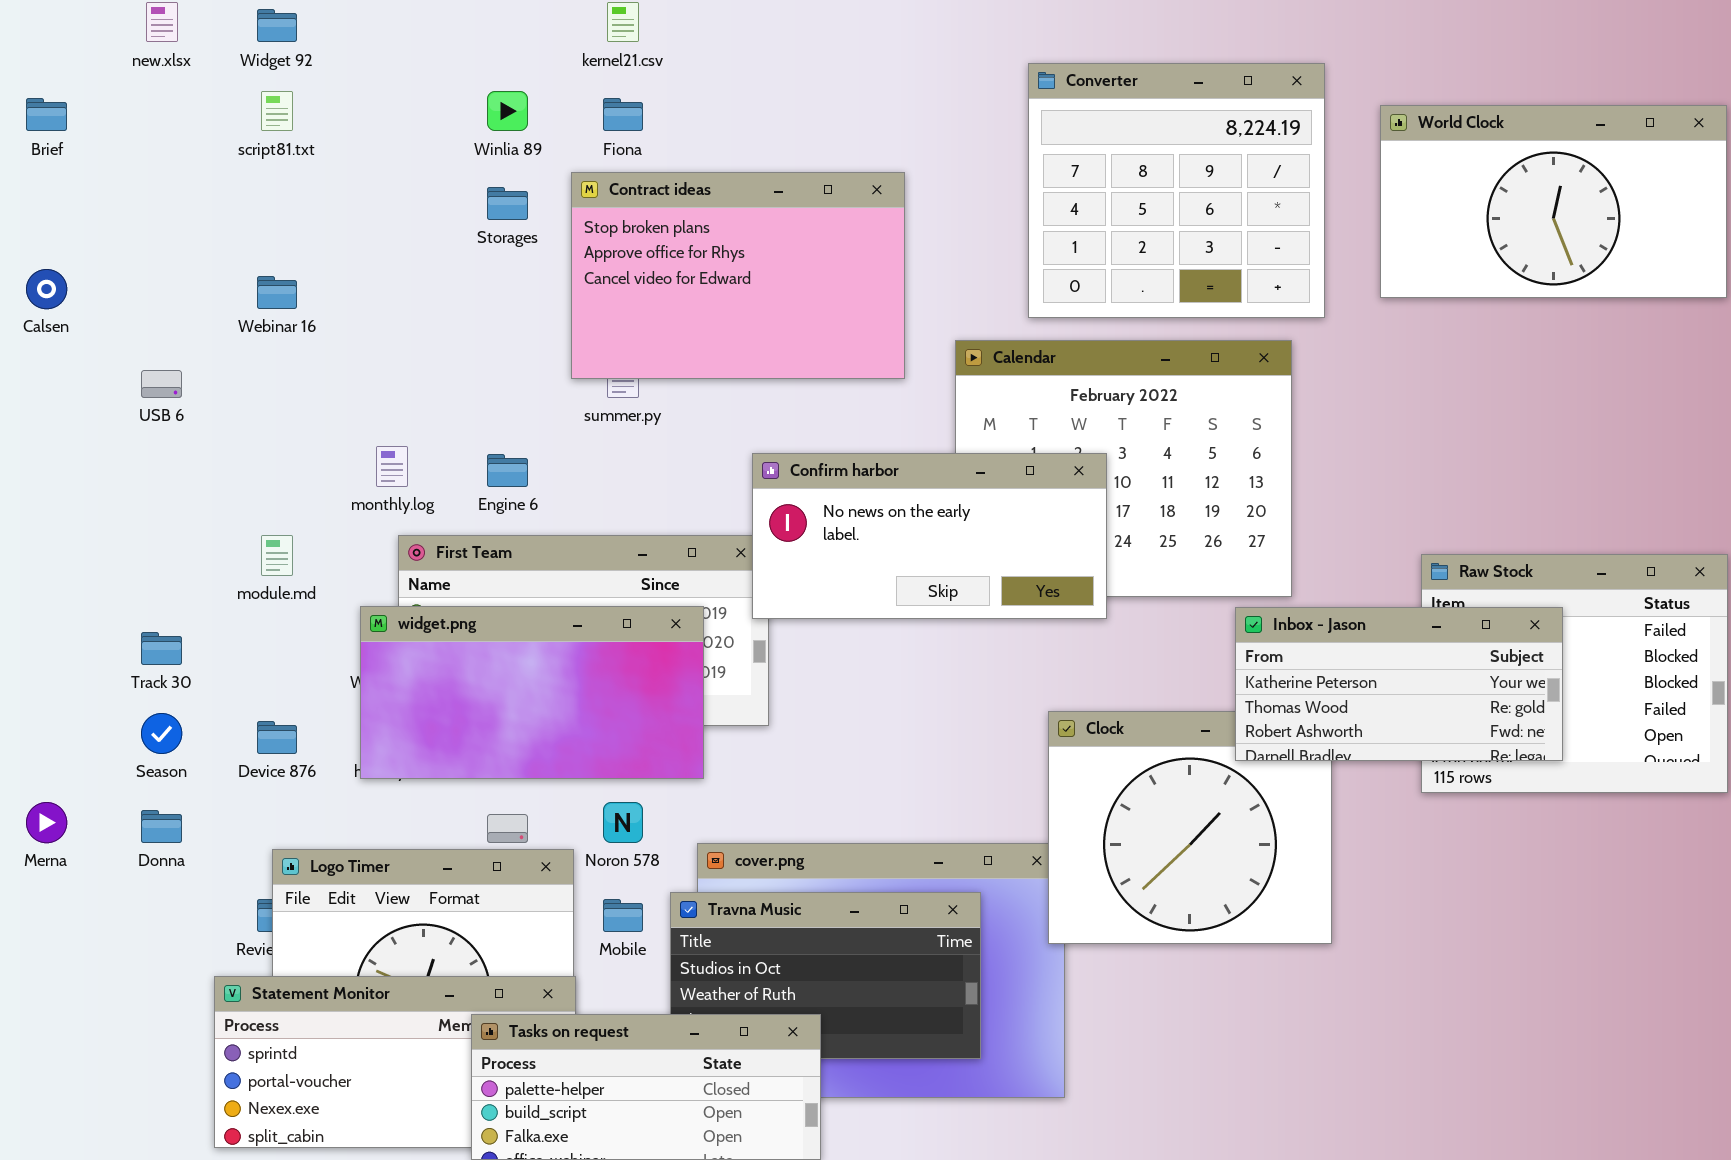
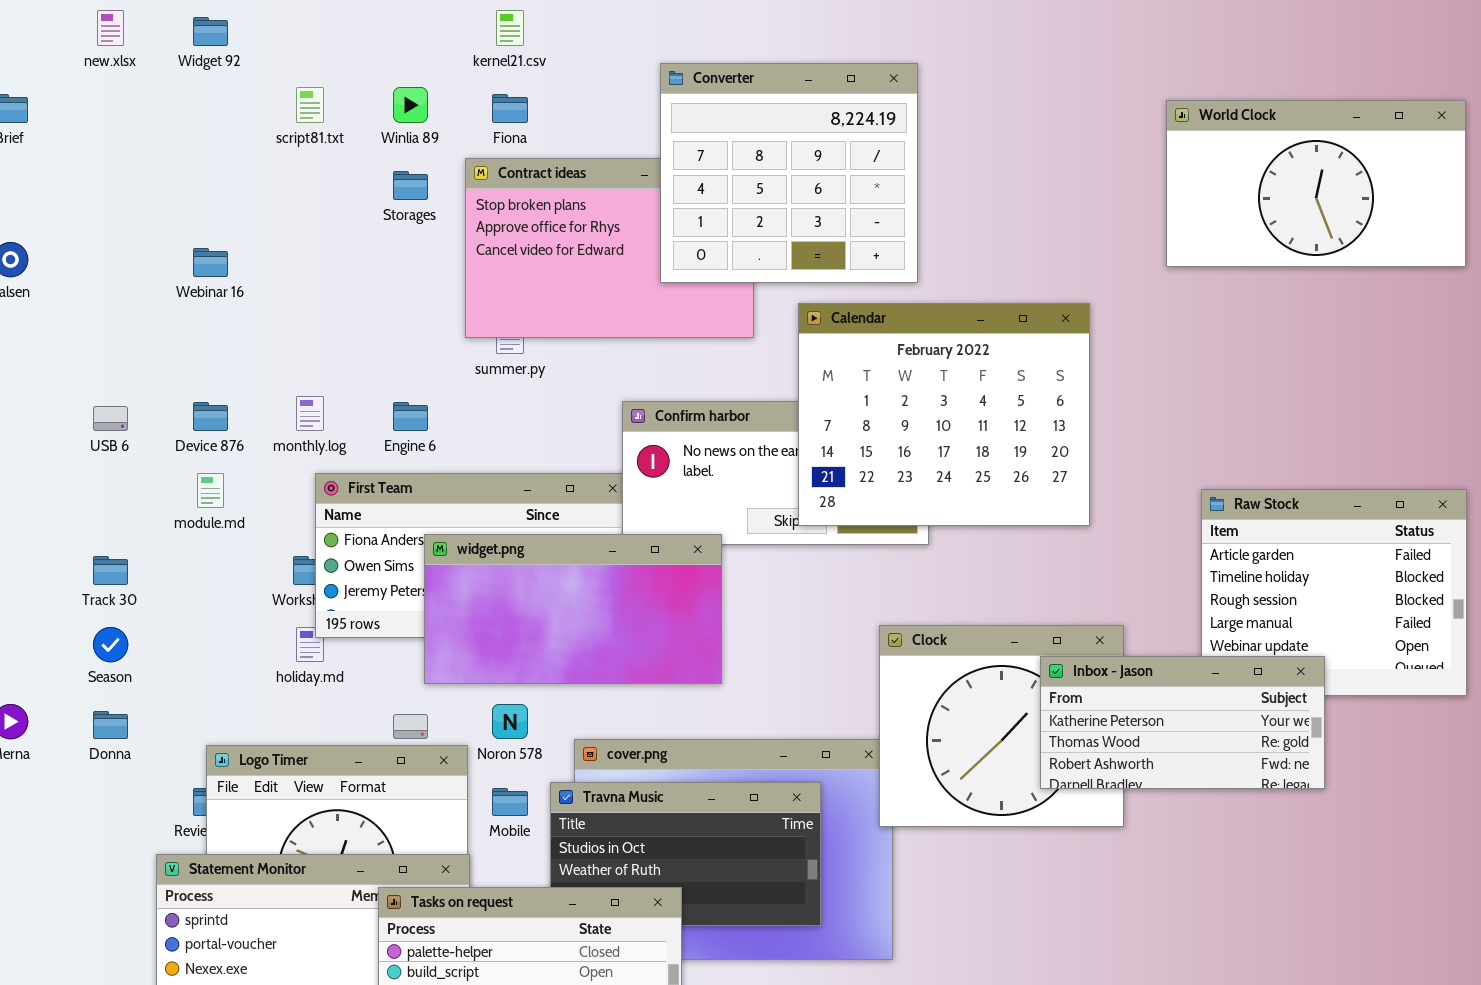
Converter: [1028,63,1325,318] -> [660,63,918,283], moved
script81.txt: [261,91,293,131] -> [296,87,324,123], moved
Calendar: [955,340,1292,597] -> [798,303,1090,526], raised
USB 6: [141,370,182,398] -> [93,406,128,431], moved
widget.png: [360,606,704,779] -> [424,534,722,684], moved
Inbox - Jason: [1235,607,1563,761] -> [1040,656,1325,789], moved
Device 876: [257,721,297,754] -> [193,402,228,431], moved

